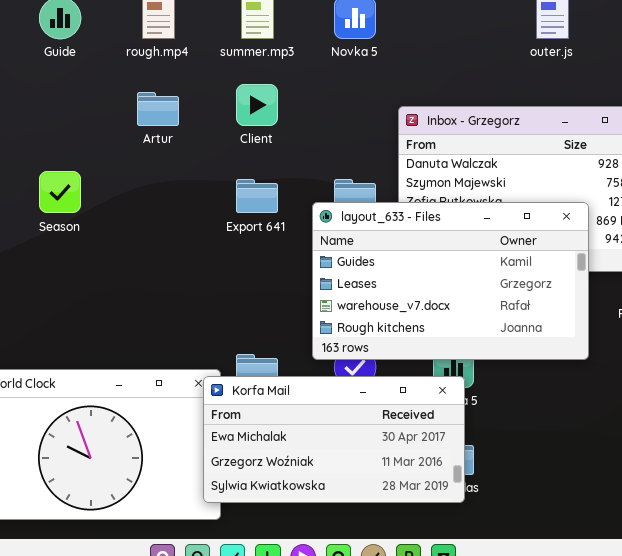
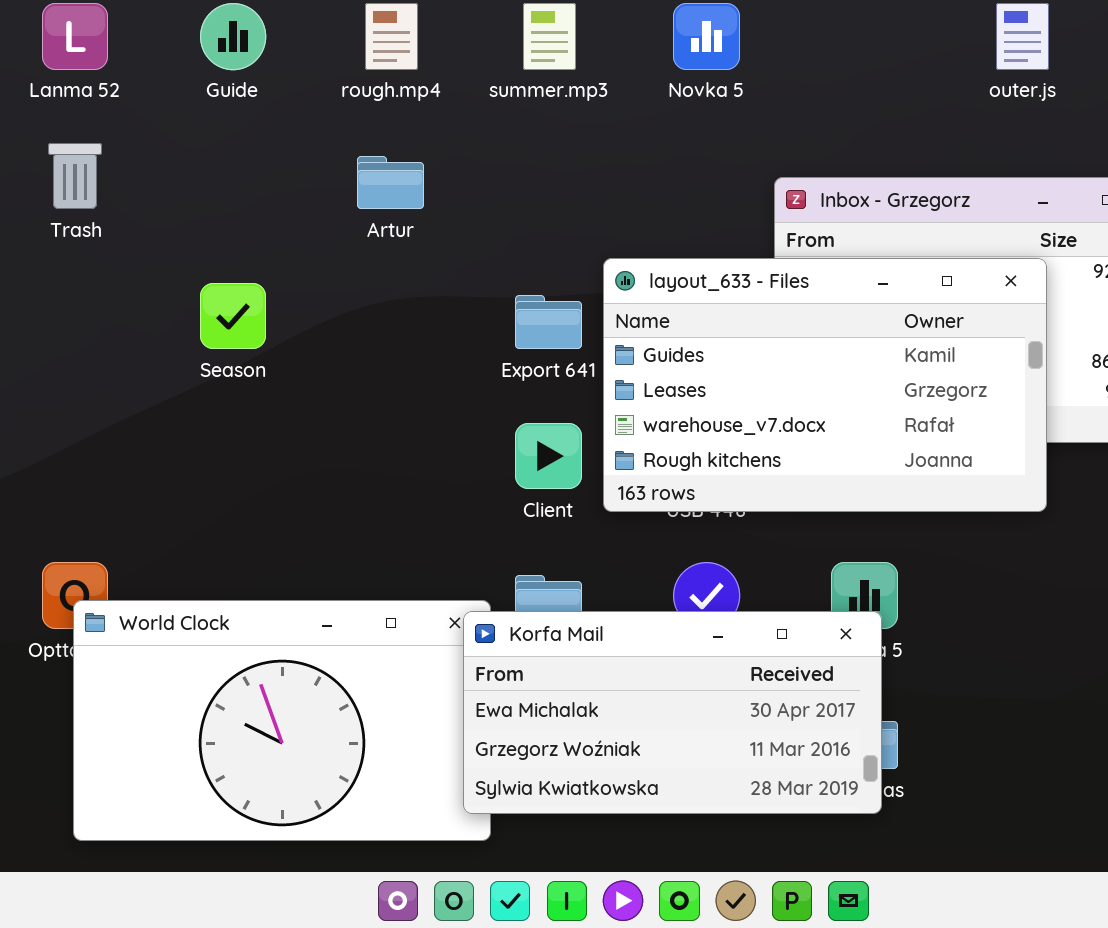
Client: [236,84,278,126] -> [515,423,582,489], moved
layout_633 - Files: [312,202,589,360] -> [603,258,1047,512], moved

